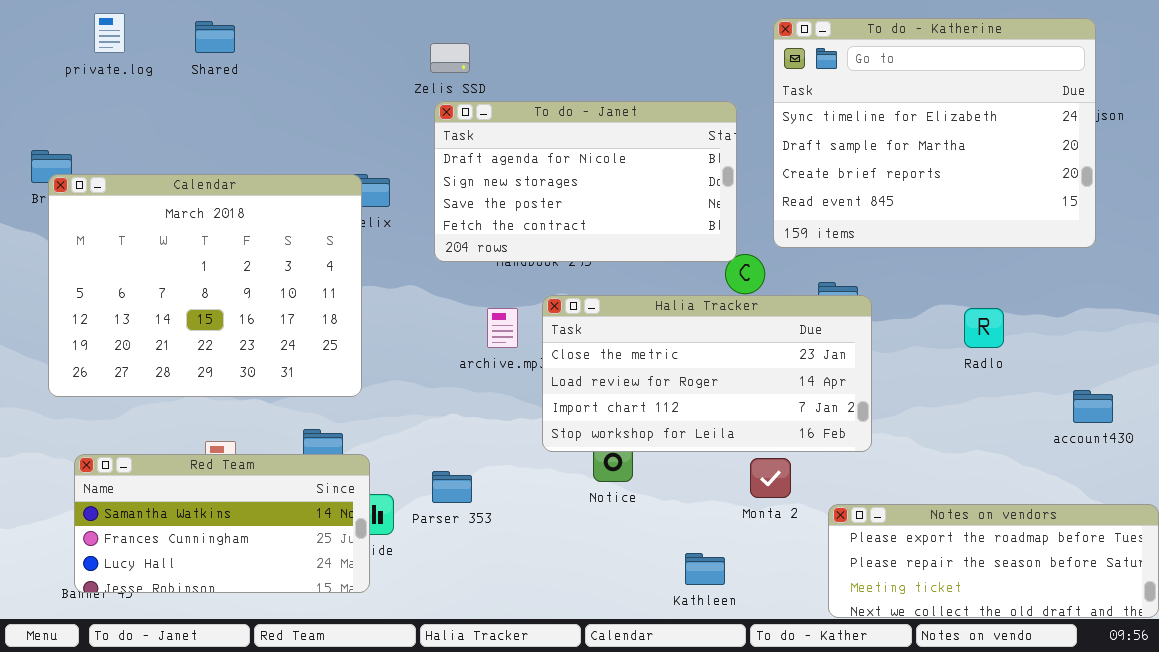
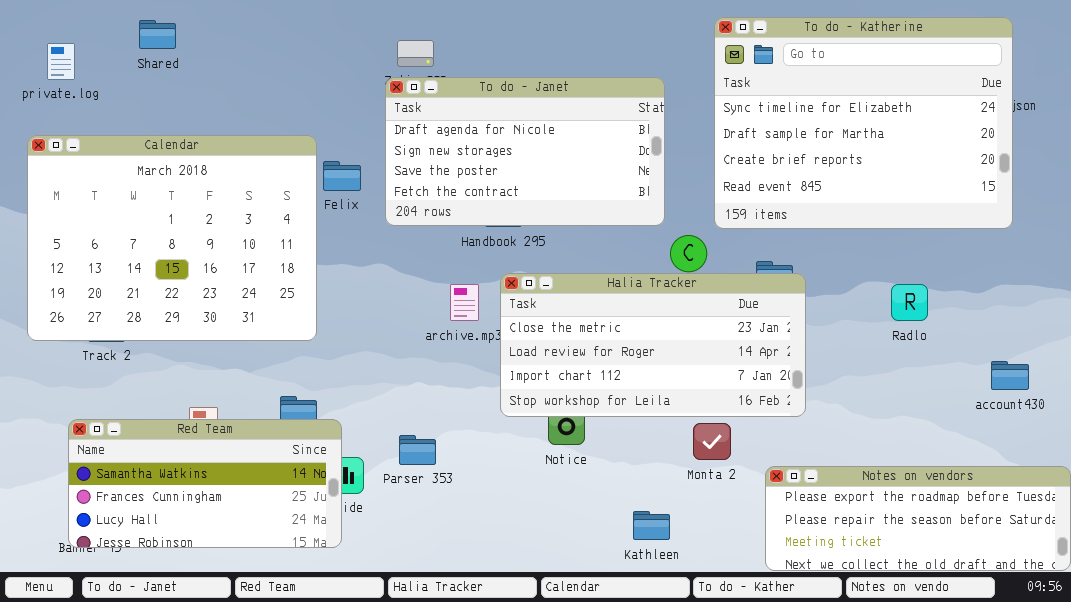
private.log: [94,13,125,53] -> [47,43,75,80], moved
Shared: [195,21,235,53] -> [139,20,176,49], moved
To do - Janet: [434,101,737,262] -> [385,77,665,226], moved
Calendar: [48,174,362,397] -> [27,135,317,341], moved

